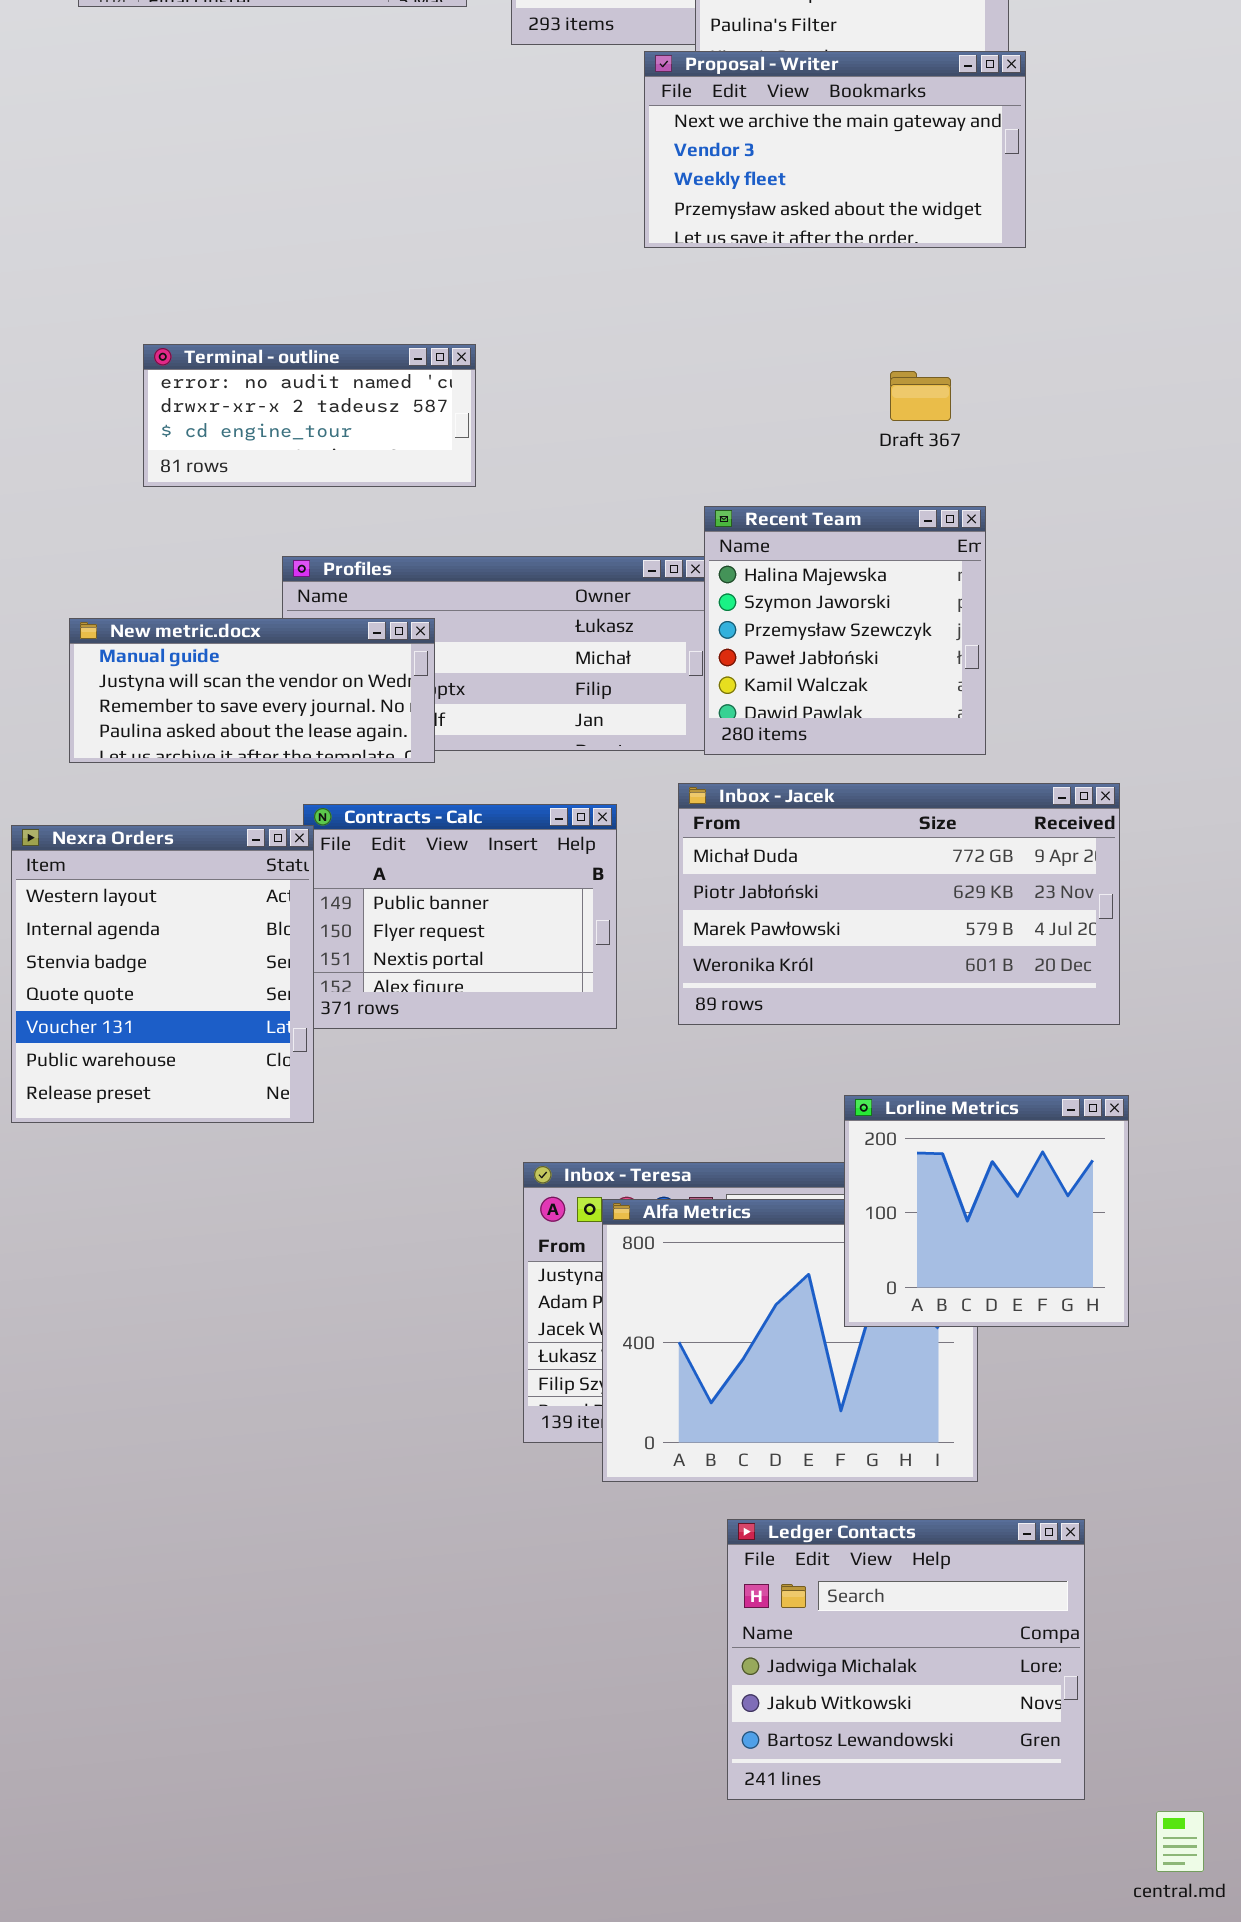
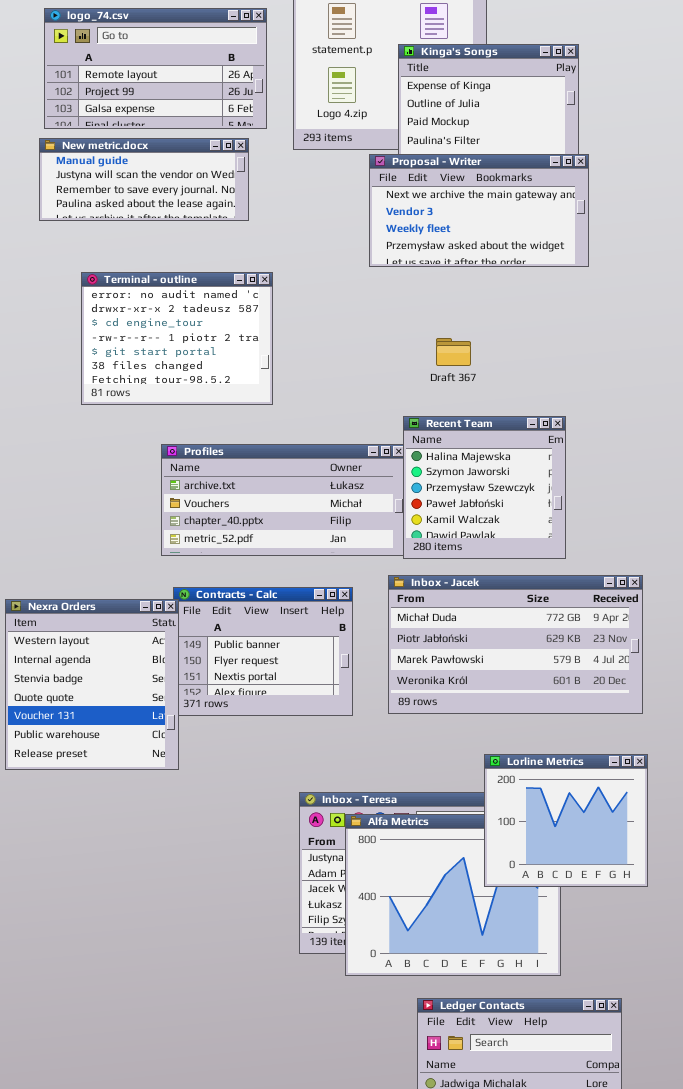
Terminal - outline: [143,344,476,487] -> [81,272,273,405], resized
Draft 367: [890,371,951,421] -> [436,338,471,366], moved
New metric.docx: [69,618,435,763] -> [39,138,249,221], moved

